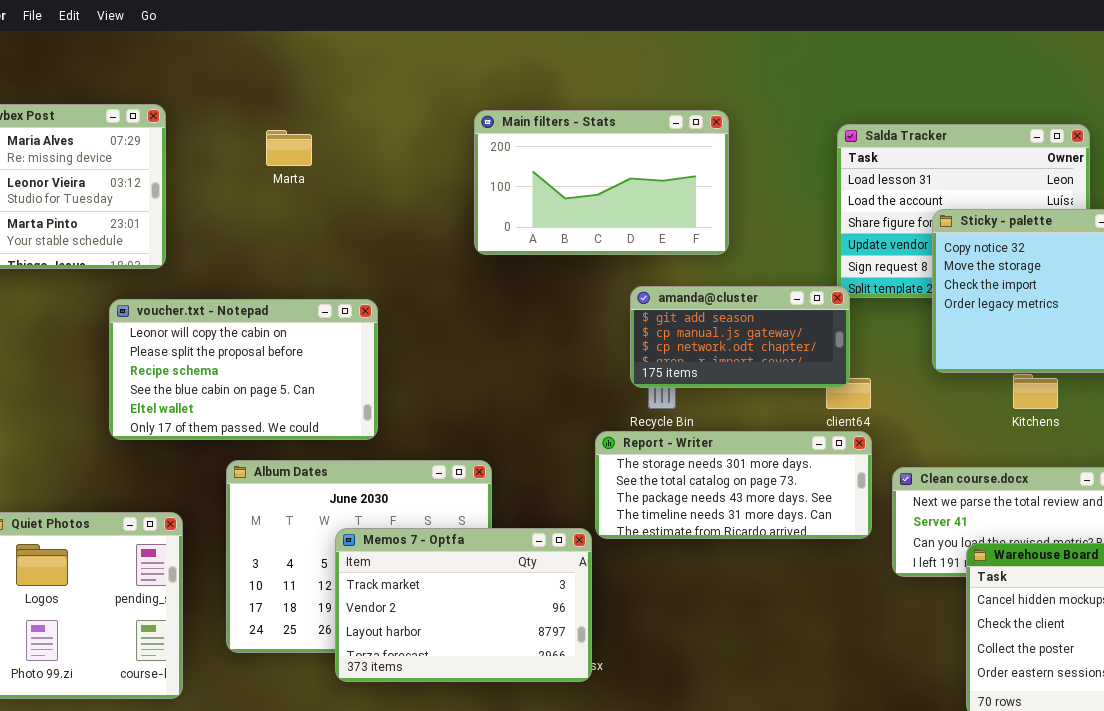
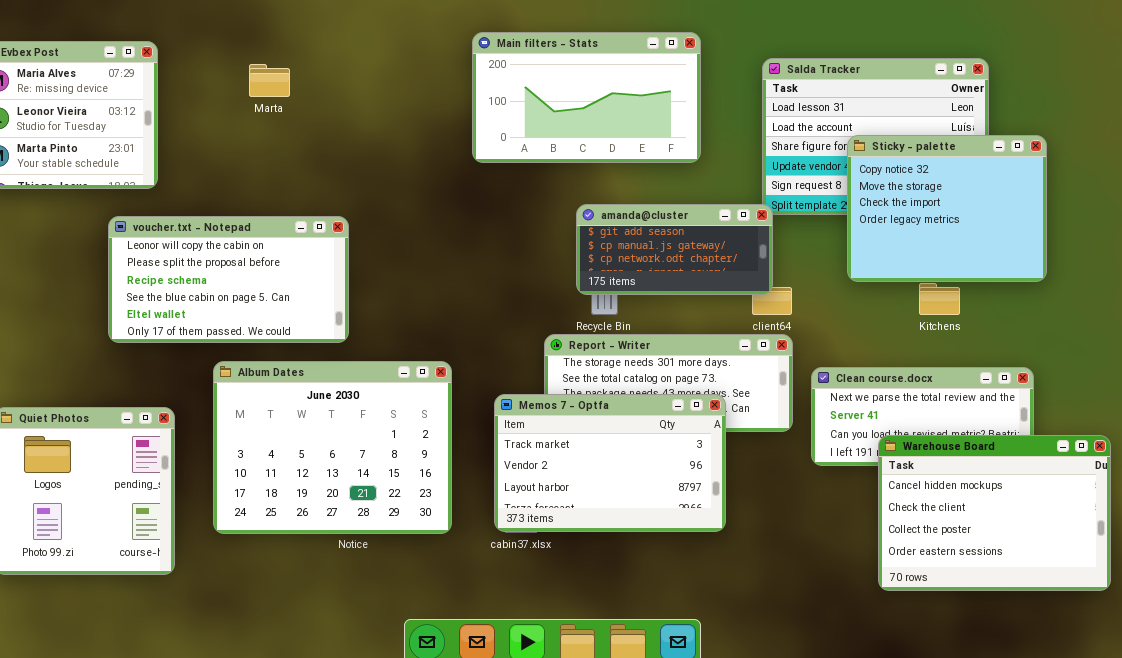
Main filters - Stats: [474,110,729,255] -> [472,32,701,163], moved
Memos 7 - Optfa: [335,528,592,682] -> [494,394,726,532], moved

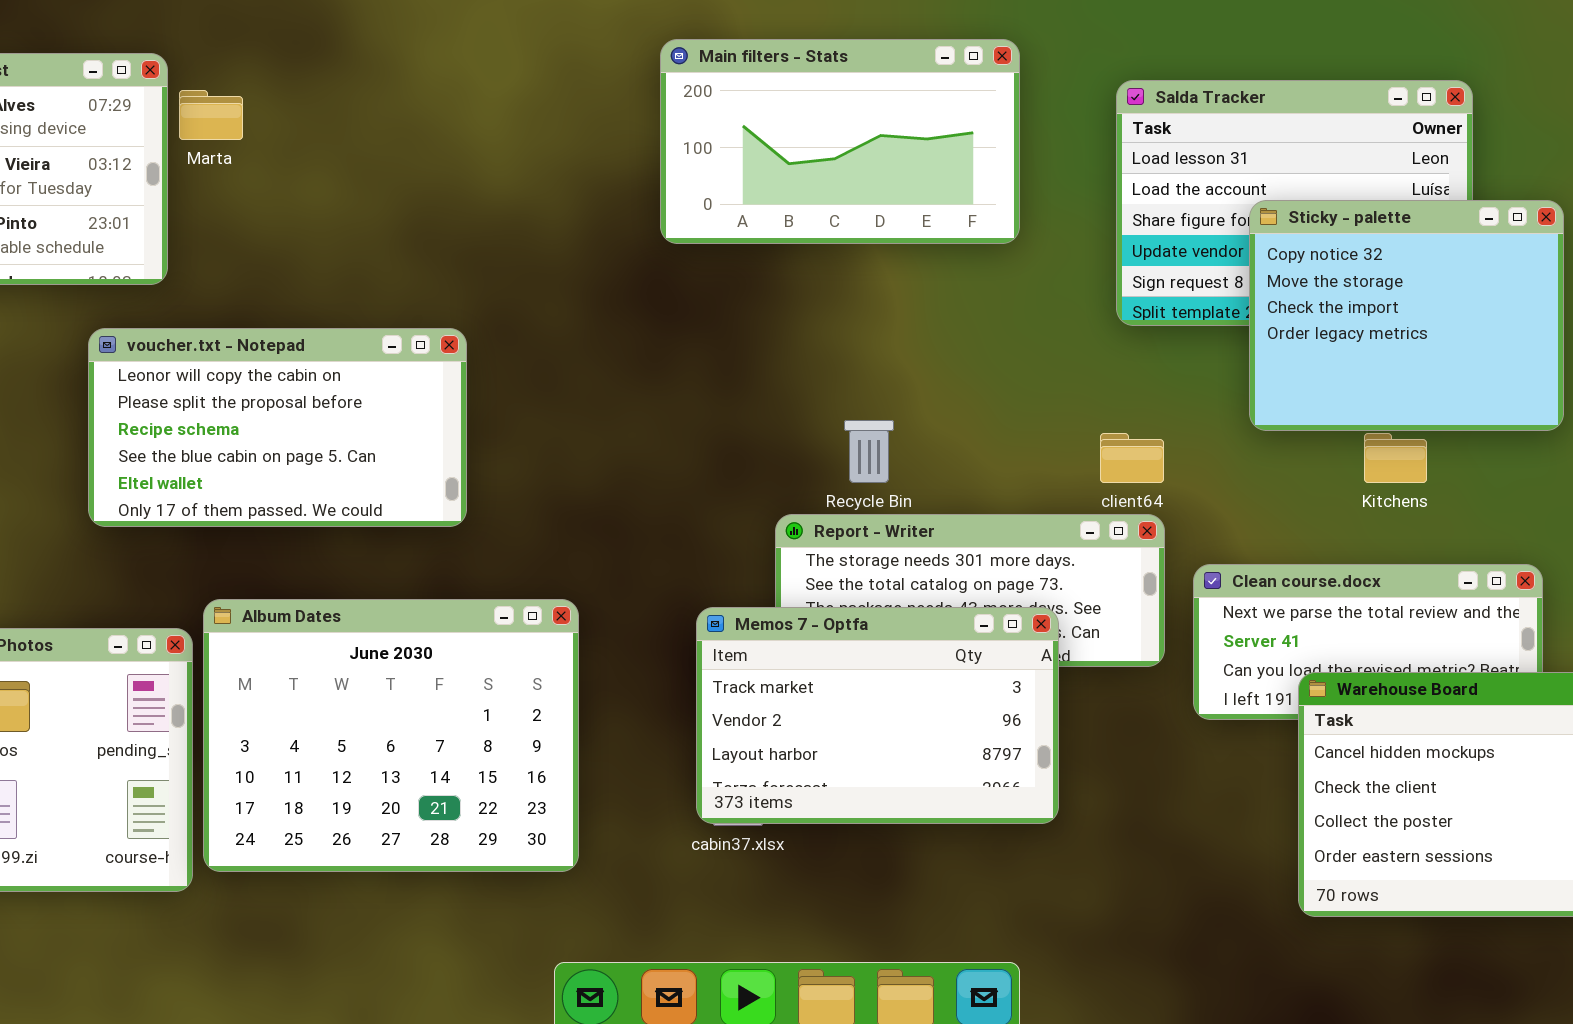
Marta: [249,64,290,97] -> [179,90,243,140], moved
amanda@cluster: [576,204,773,295] -> none, closed
Album Dates: [213,361,452,534] -> [203,599,579,872], moved

